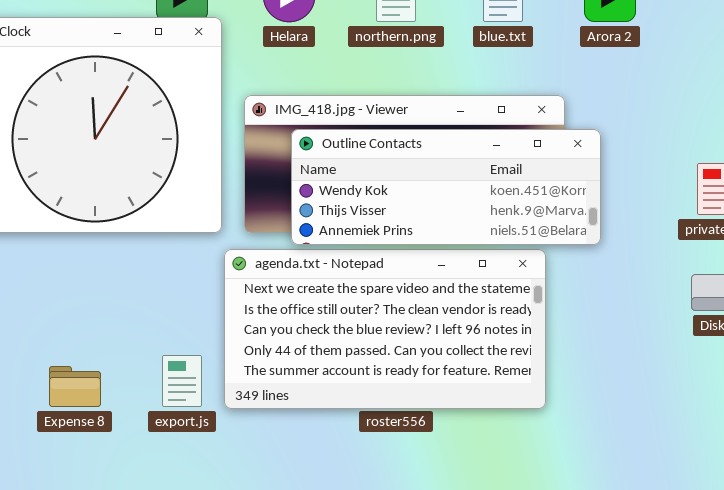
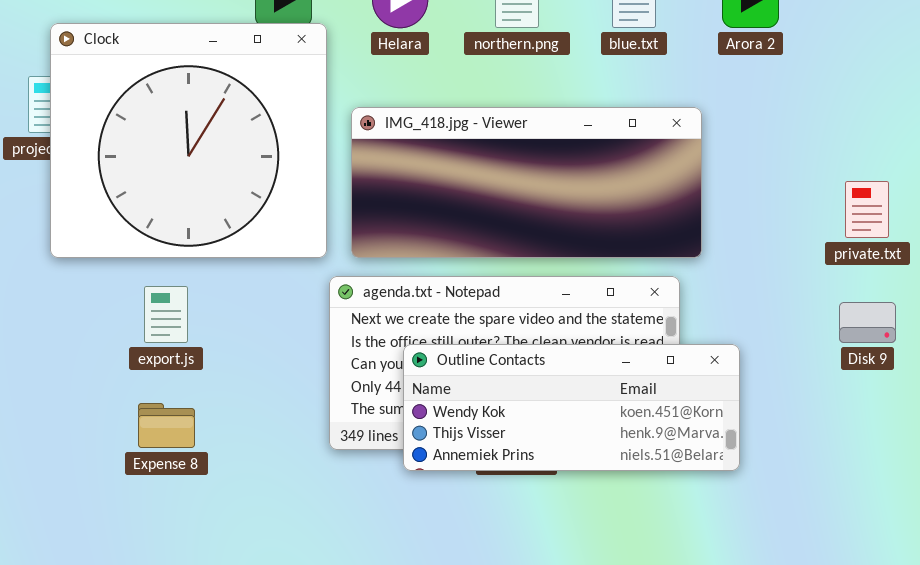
Outline Contacts: [291,129,601,245] -> [403,344,740,471], moved
export.js: [162,355,202,407] -> [144,286,188,343], moved

